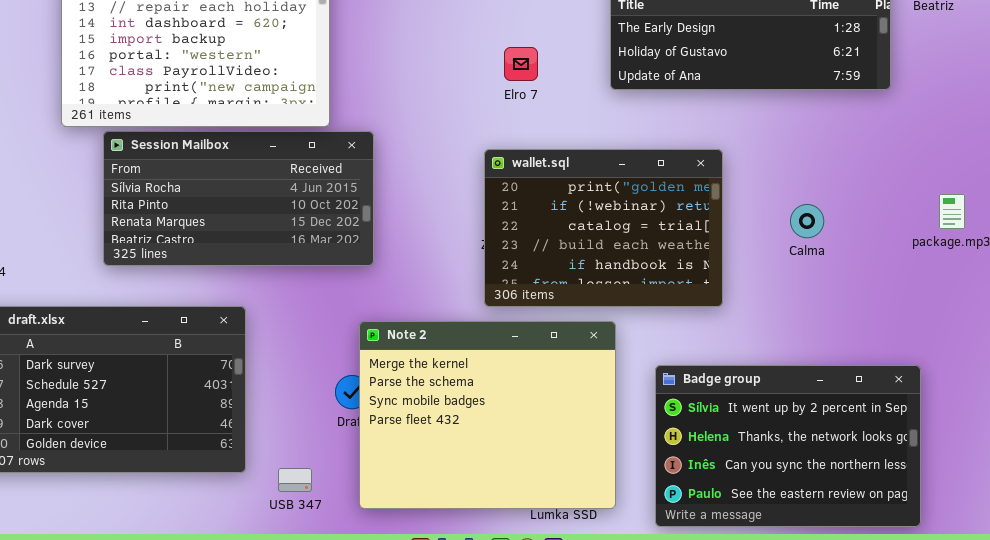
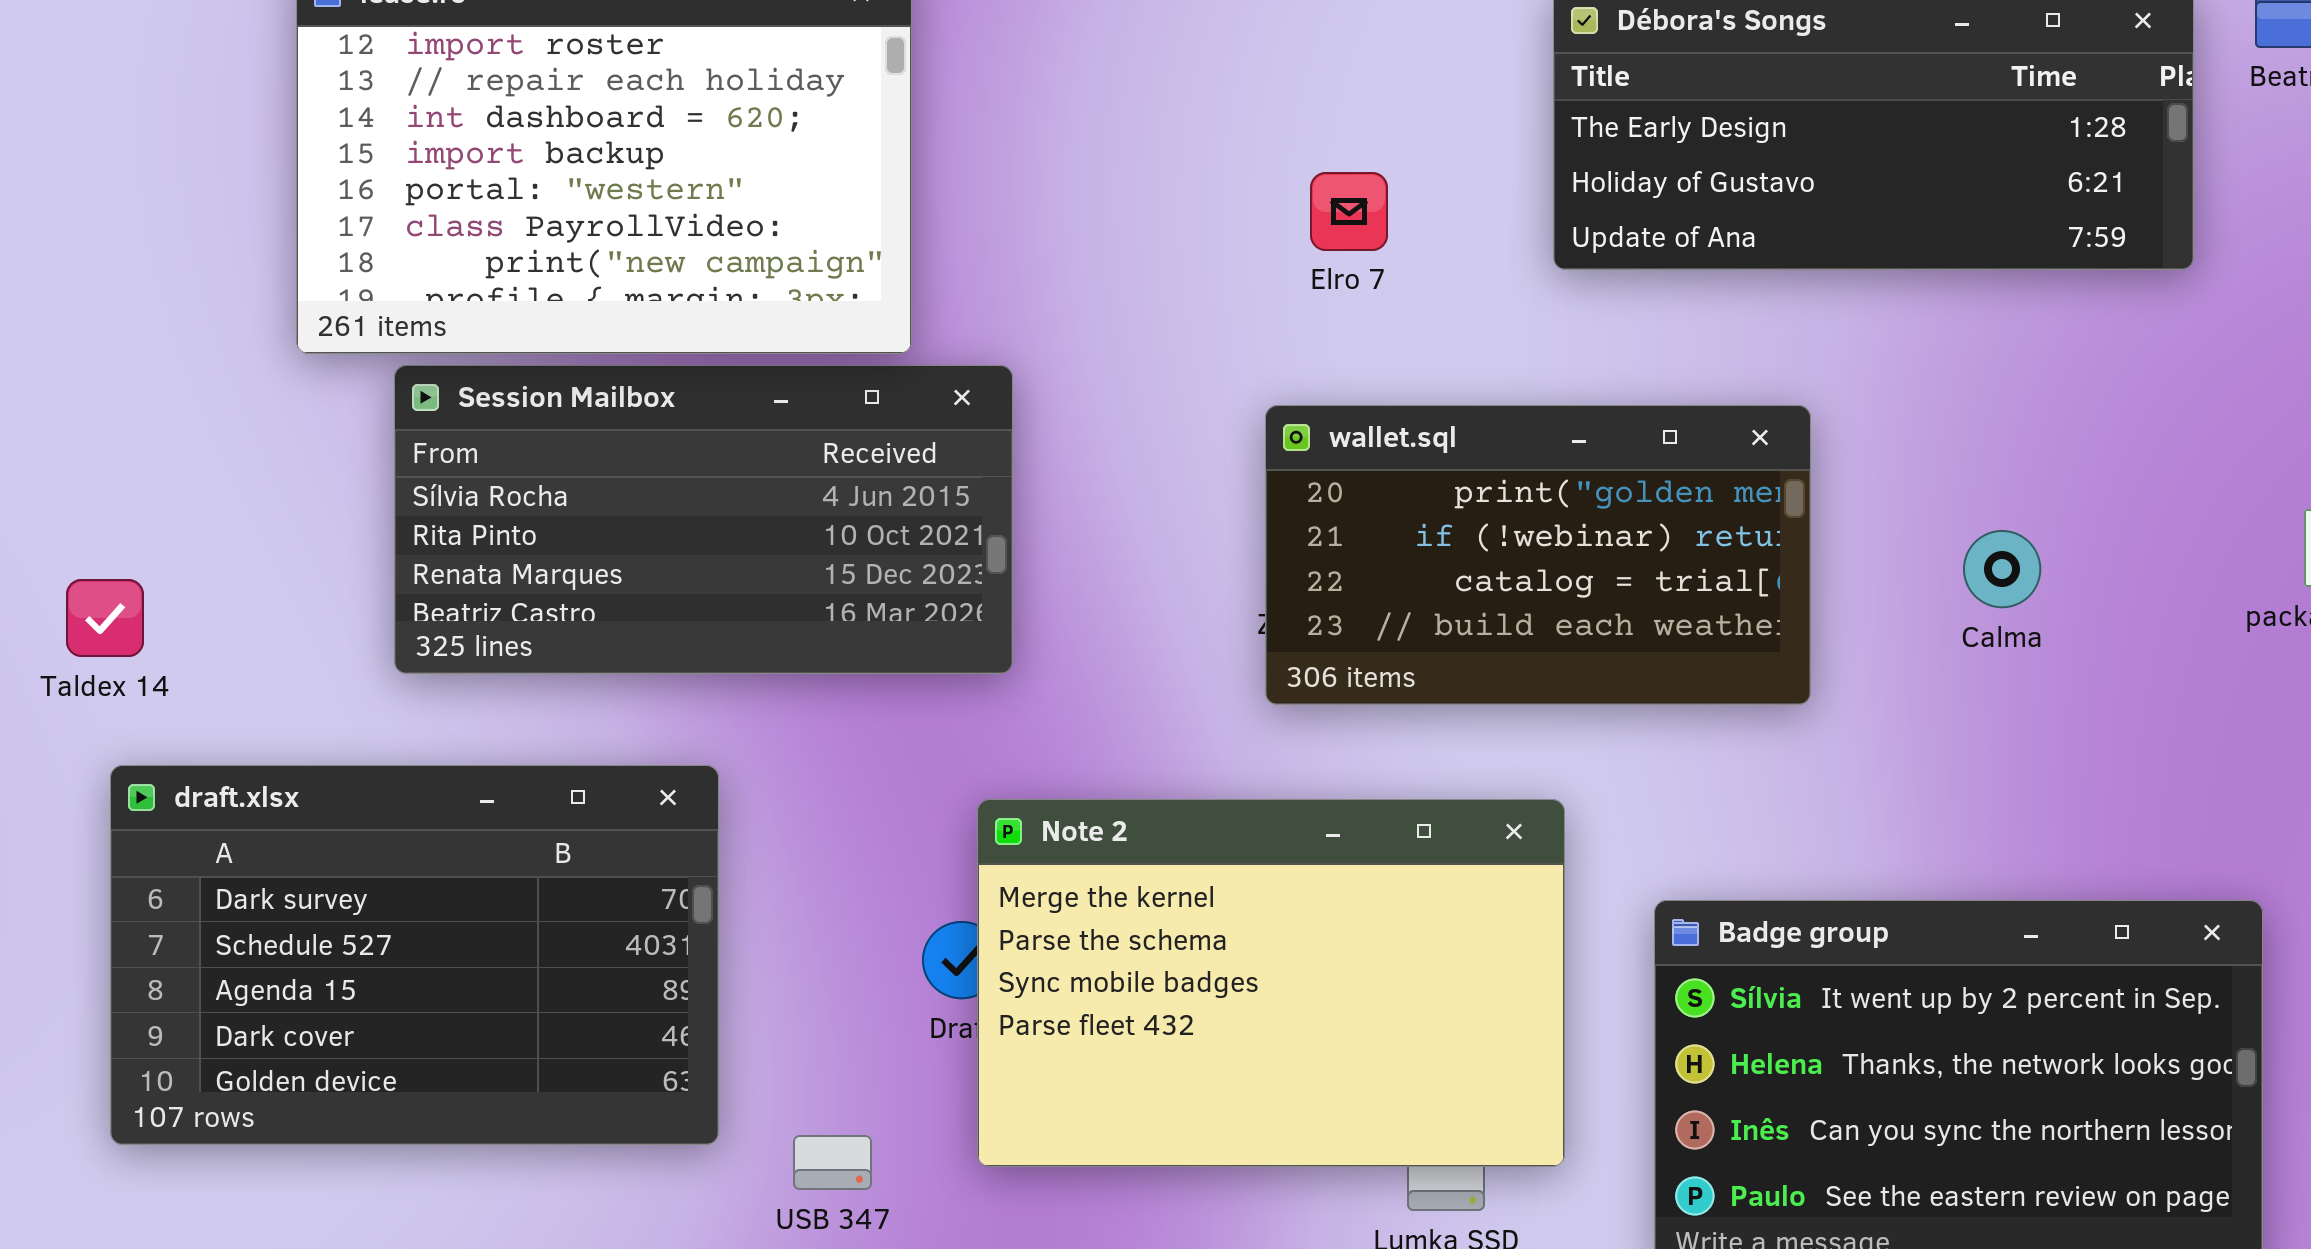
wallet.sql: [484,149,723,307] -> [1265,405,1811,705], resized
Note 2: [359,321,616,509] -> [977,799,1565,1167], resized

